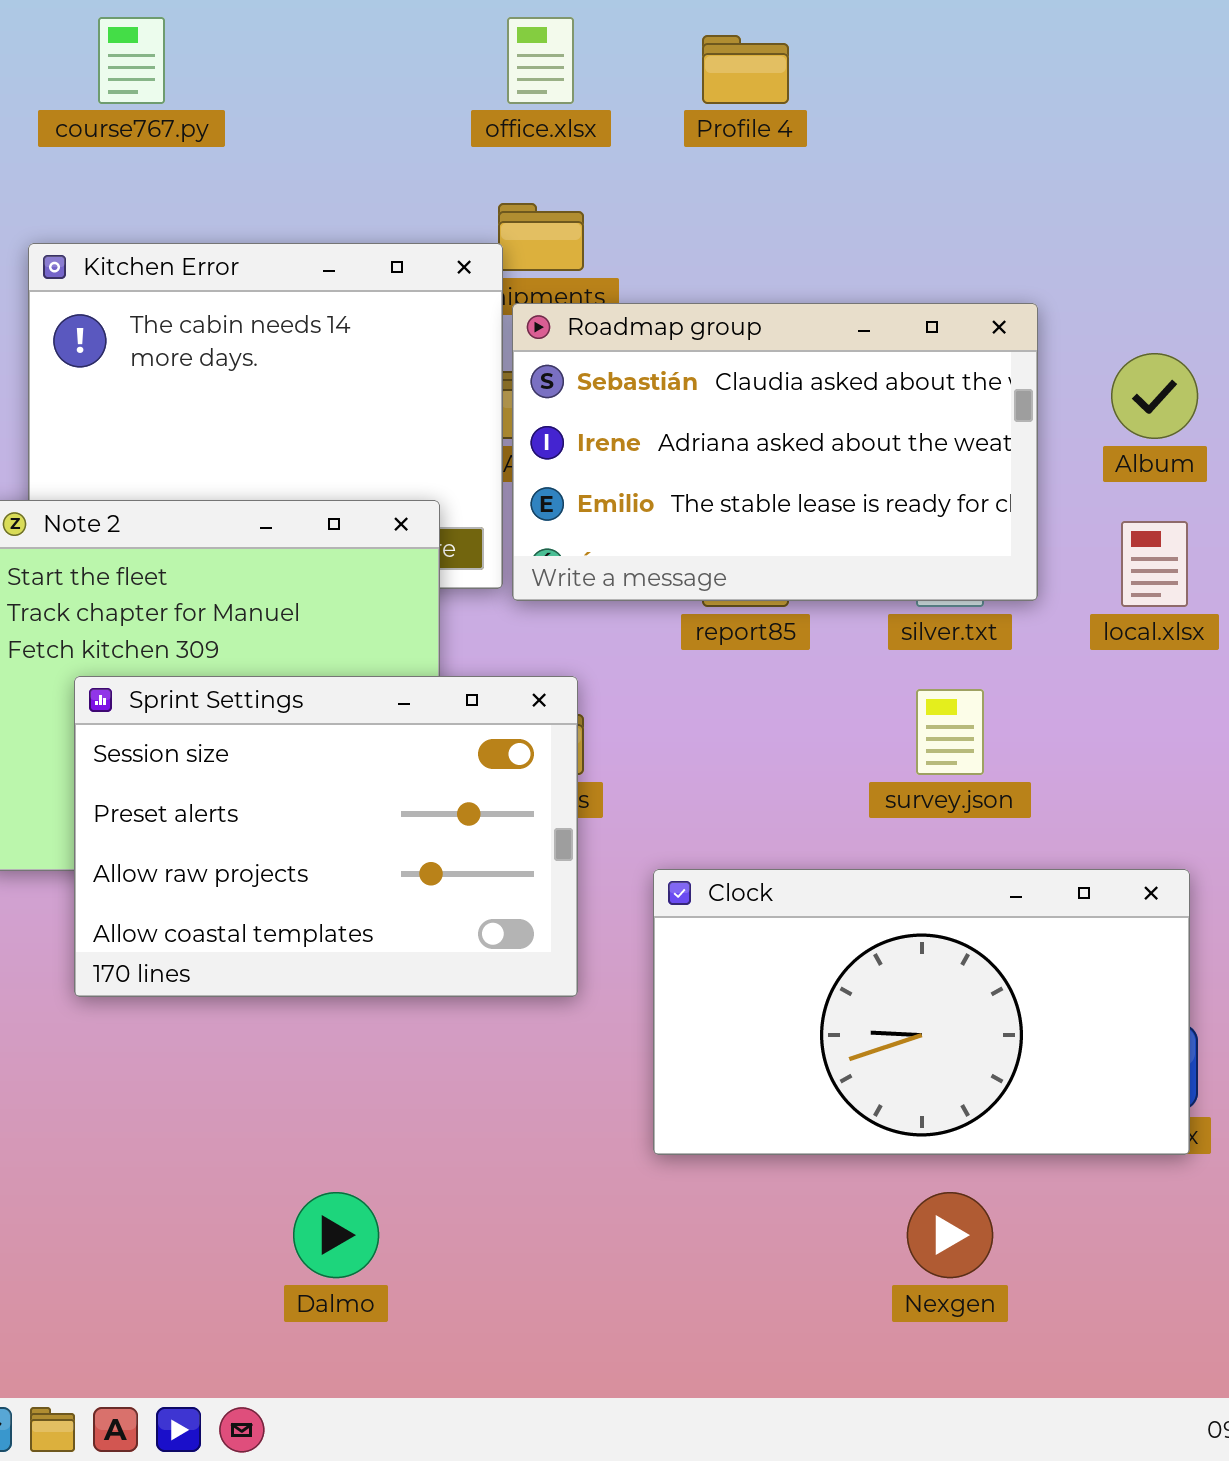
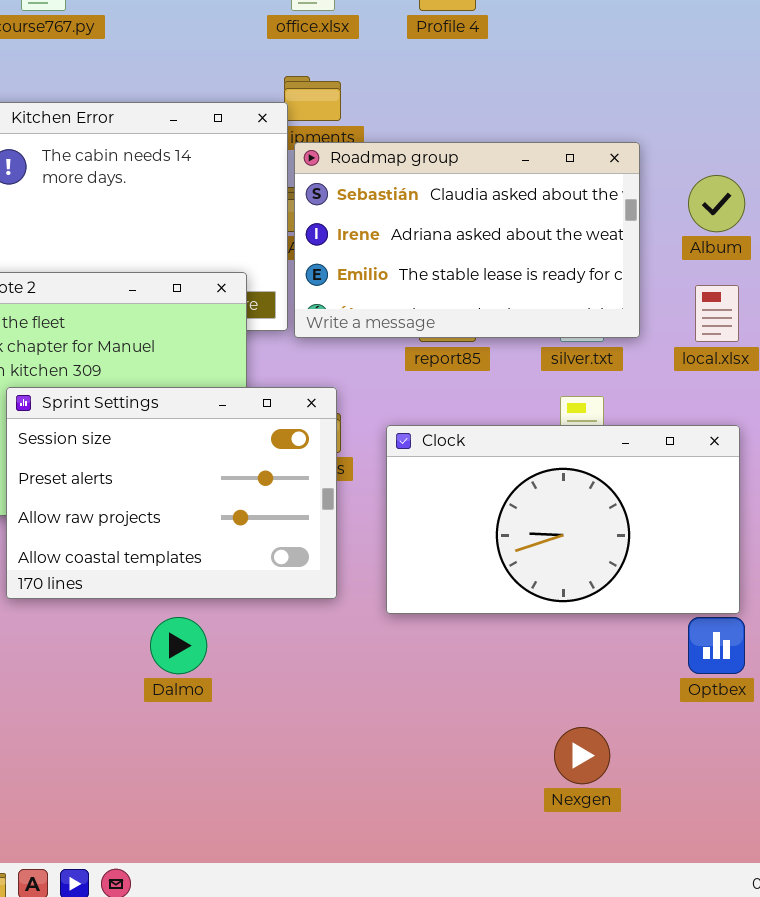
Clock: [653,869,1190,1155] -> [386,425,740,614], moved
Dalmo: [293,1192,379,1278] -> [150,617,207,674], moved

